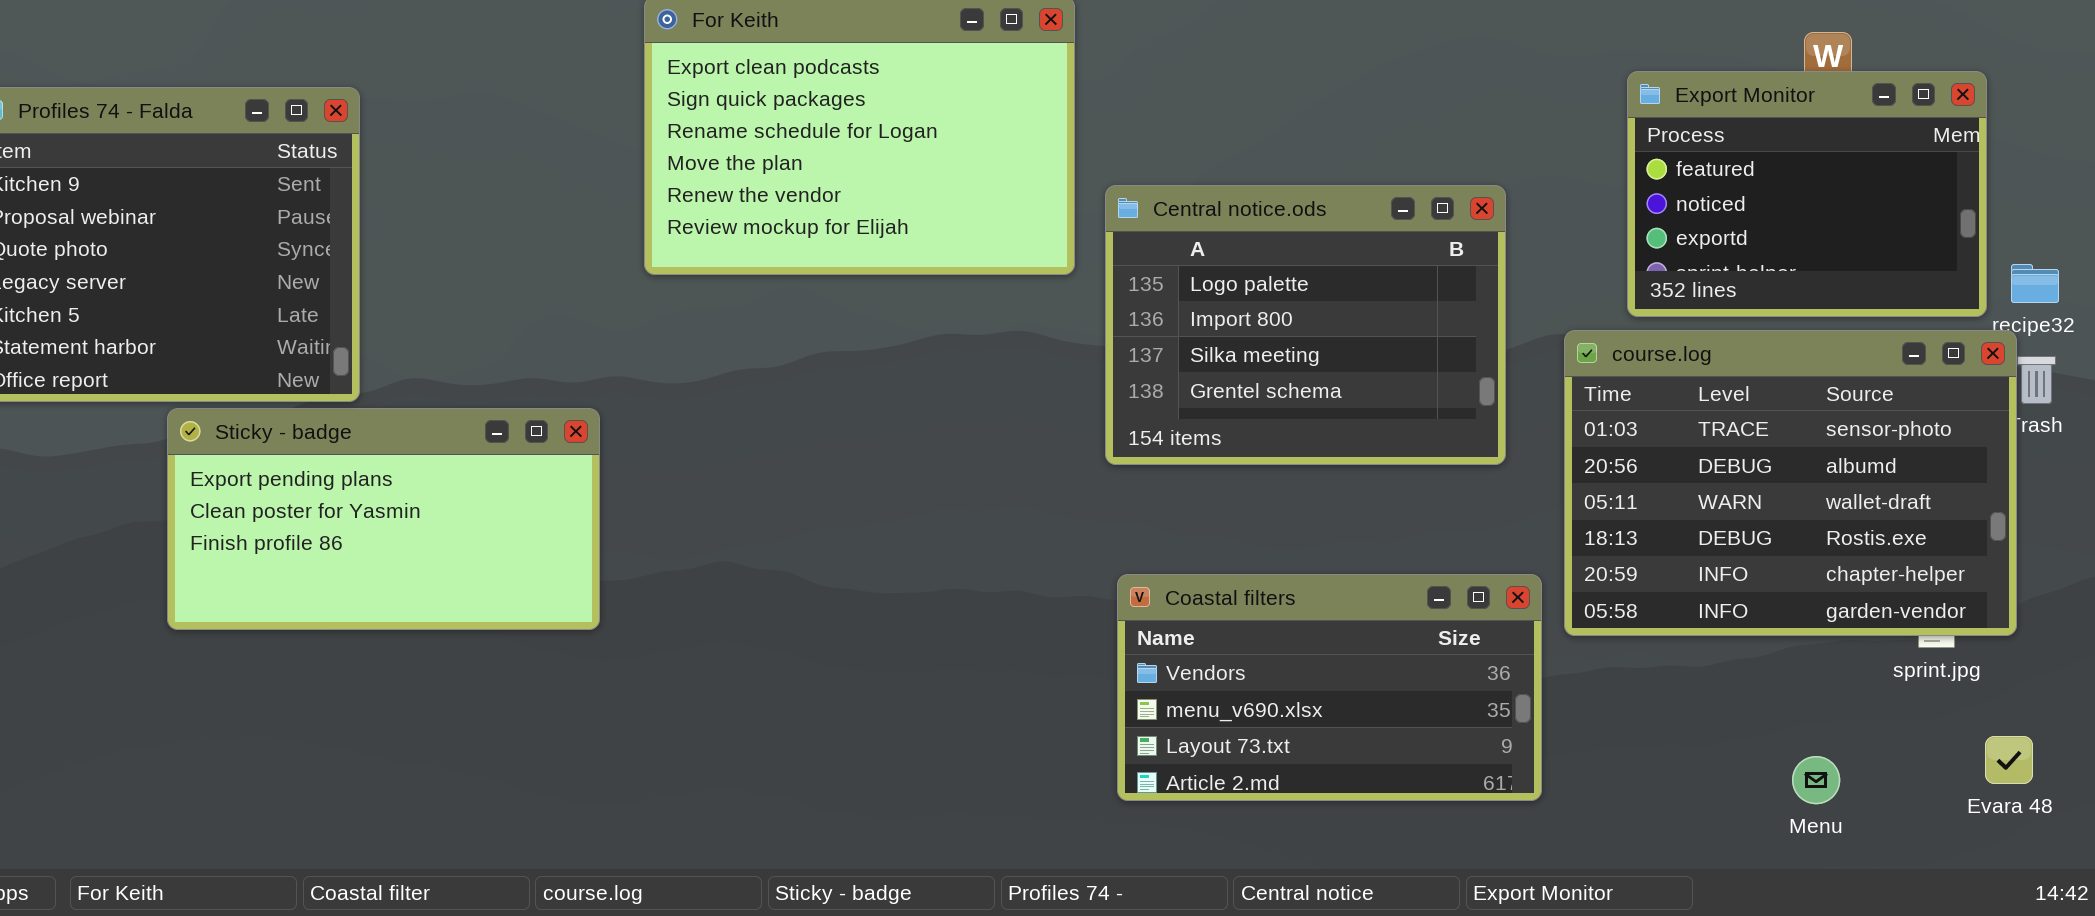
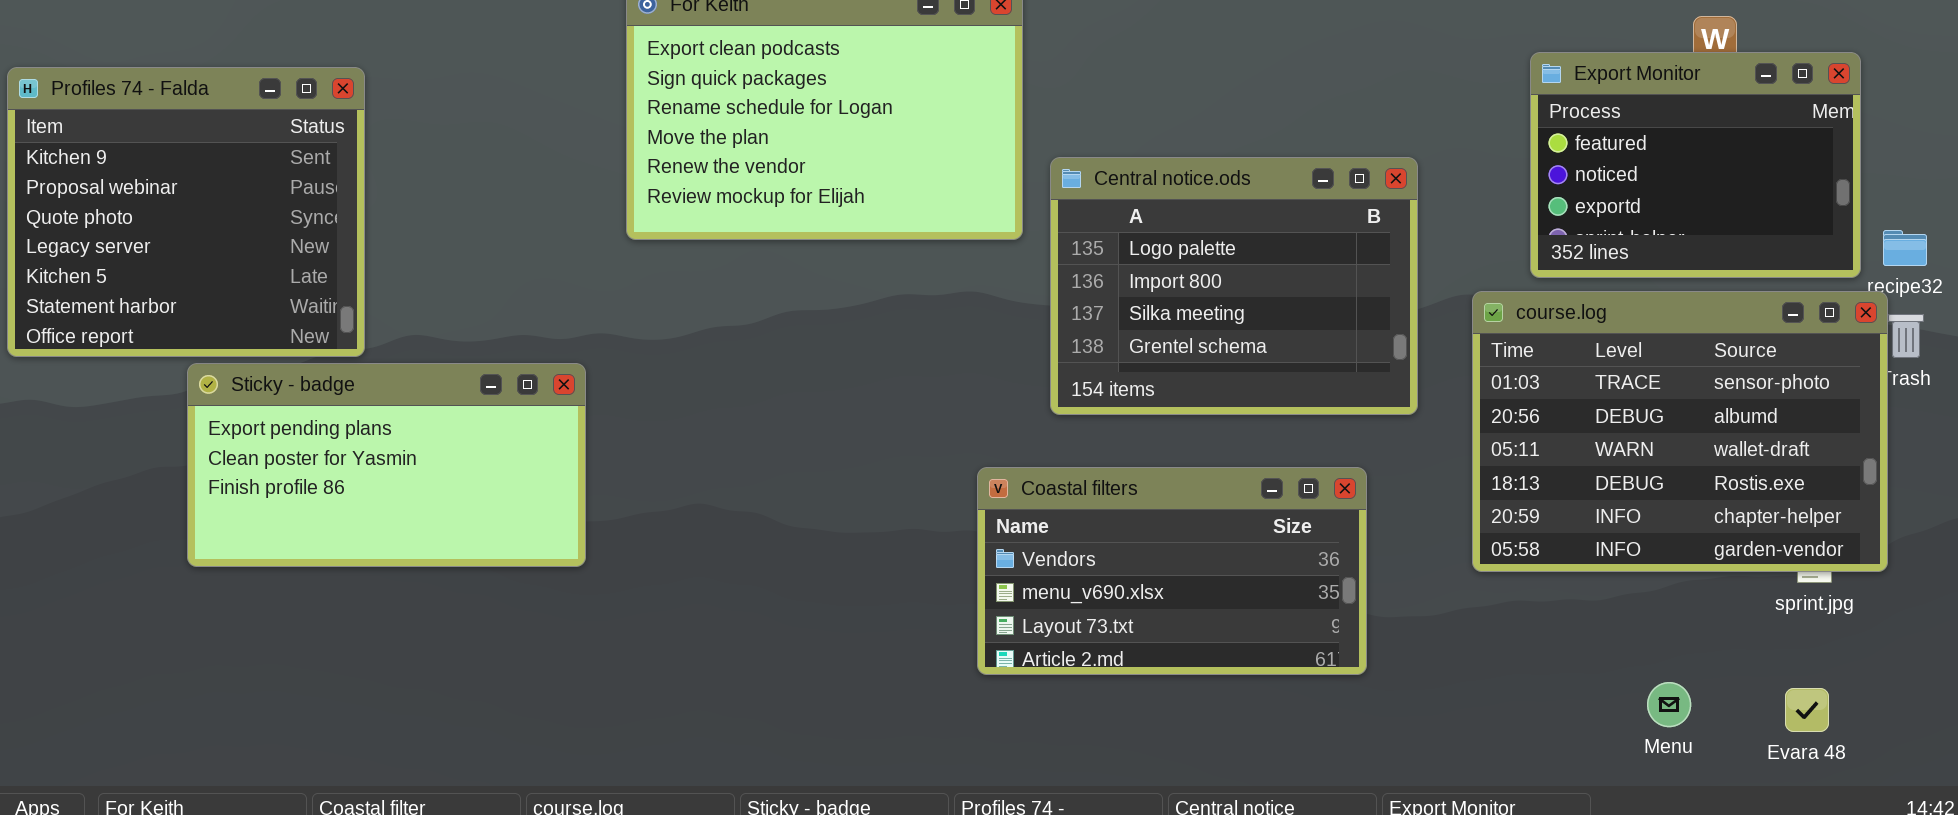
Coastal filters: [1117,574,1542,801] -> [977,467,1367,675], moved
Evara 48: [1985,736,2033,784] -> [1785,688,1829,732], moved
Menu: [1792,756,1840,804] -> [1647,682,1691,727], moved

